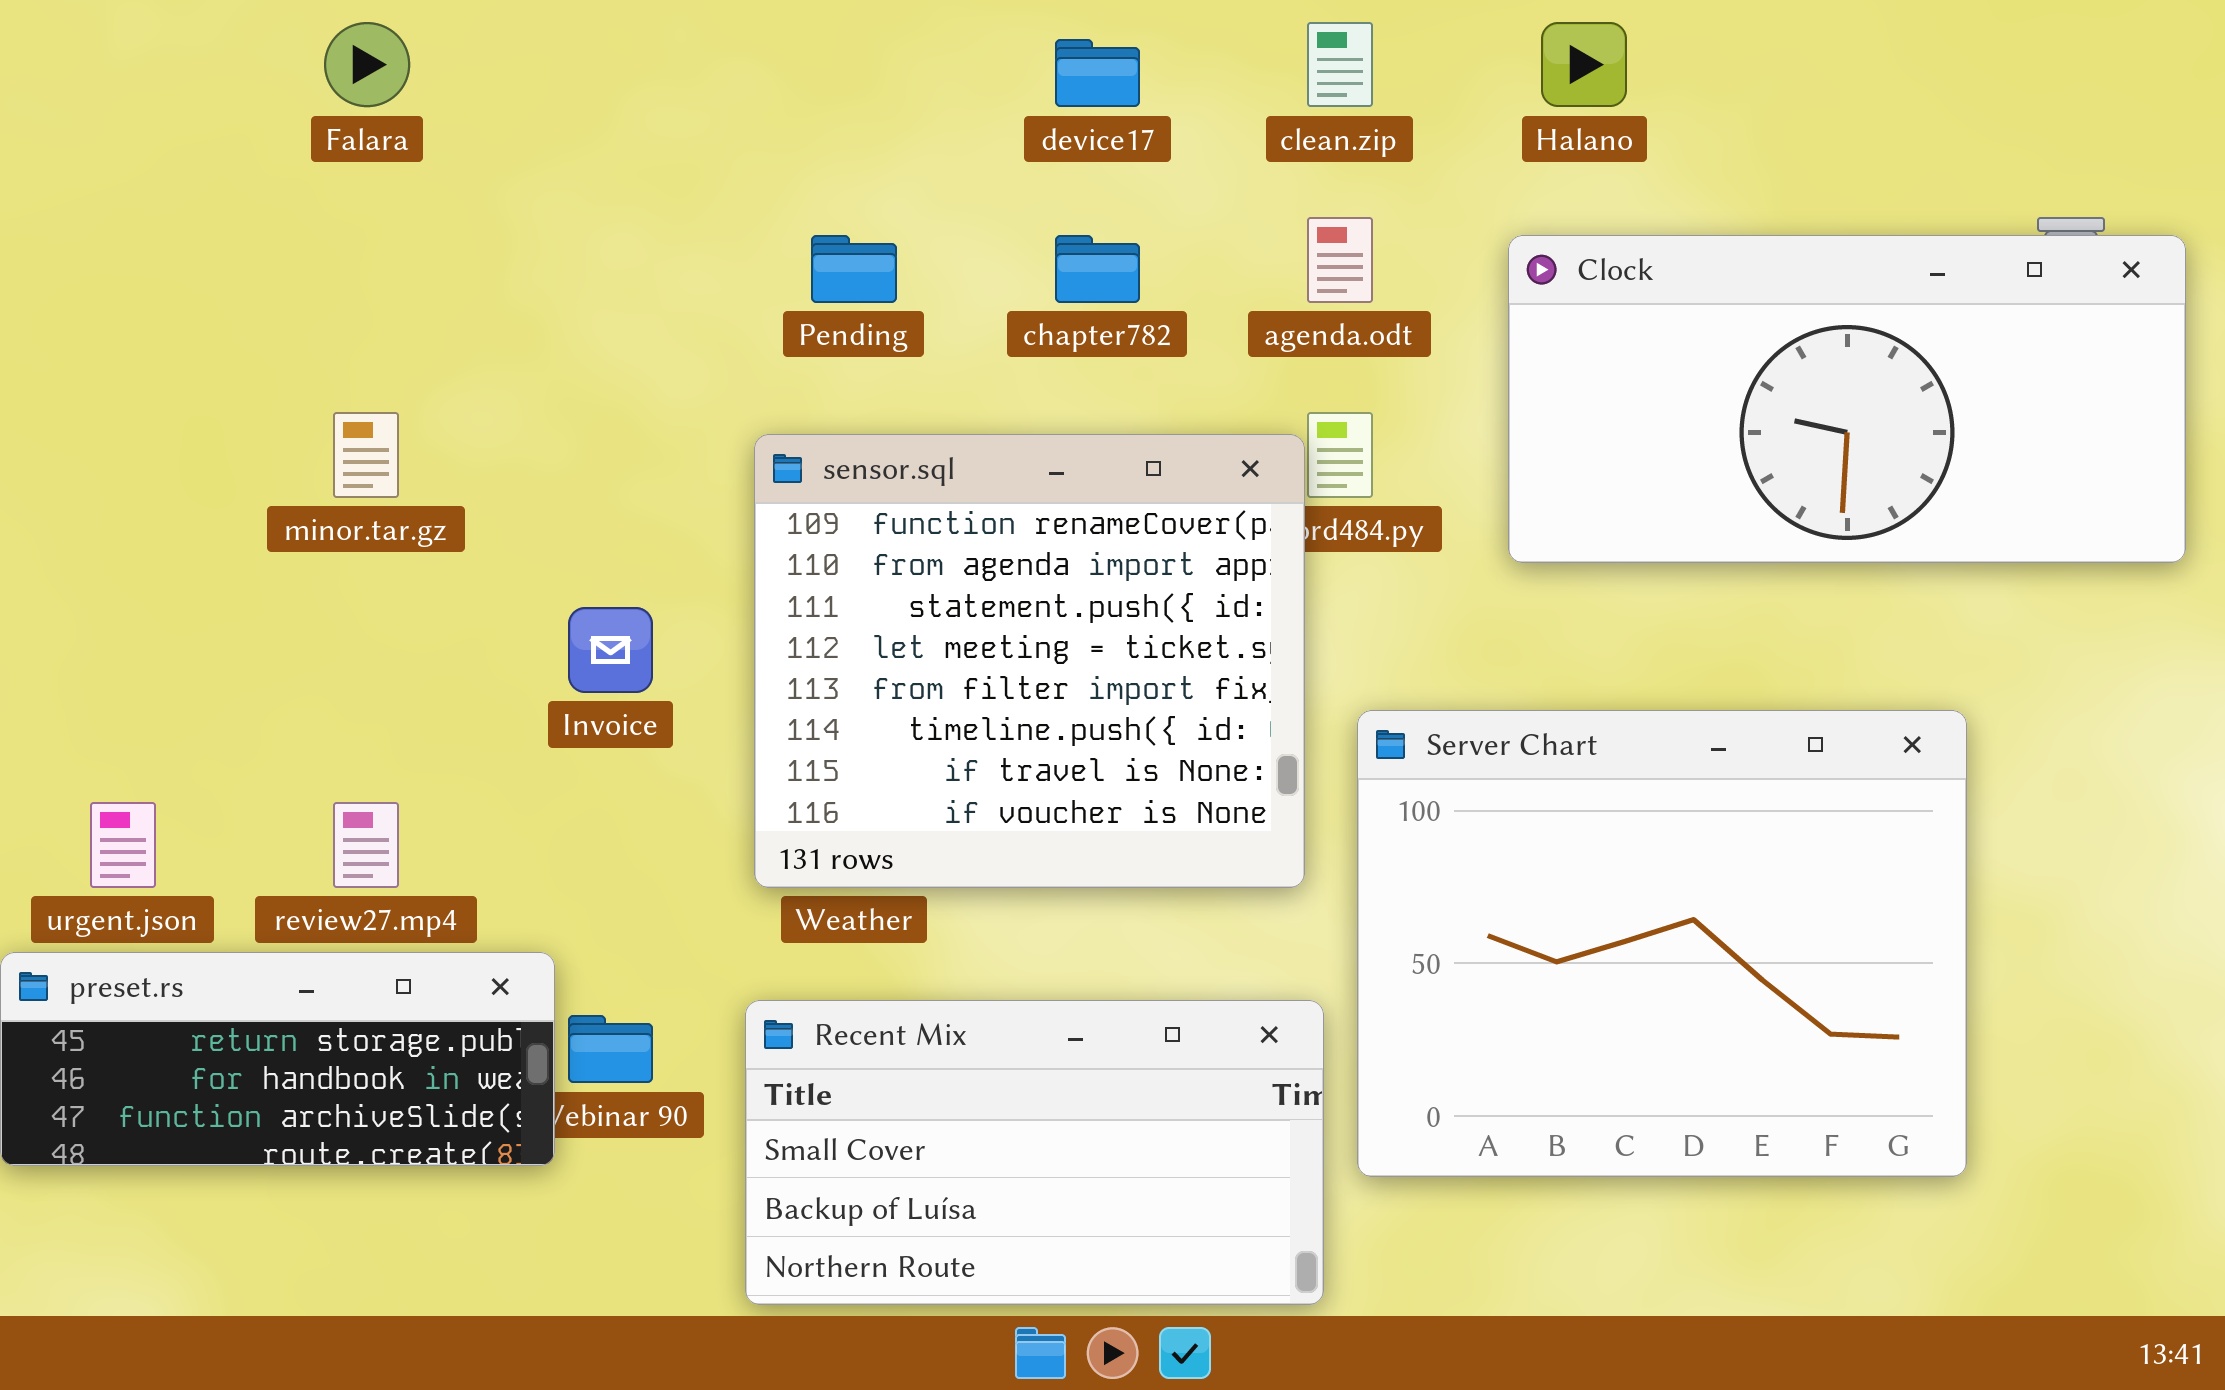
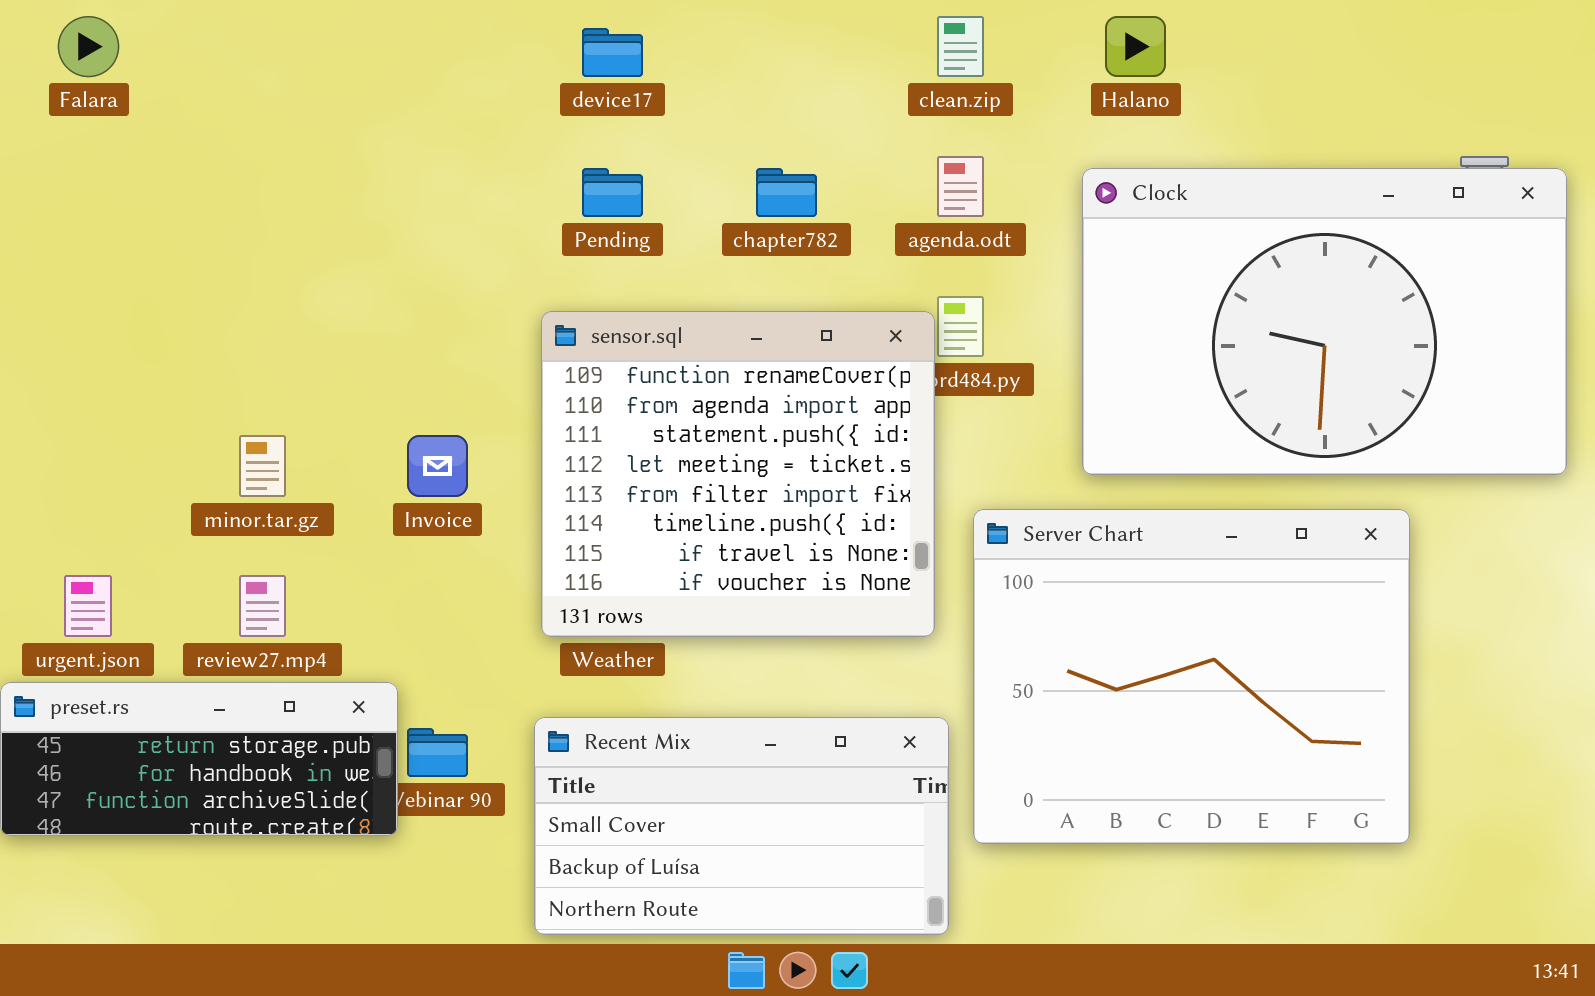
Falara: [324,22,410,107] -> [58,16,119,77], moved
device17: [1055,39,1140,107] -> [582,28,643,77], moved
Clock: [1508,235,2186,563] -> [1082,168,1567,475], resized
minor.tar.gz: [333,412,399,498] -> [239,435,286,497], moved

